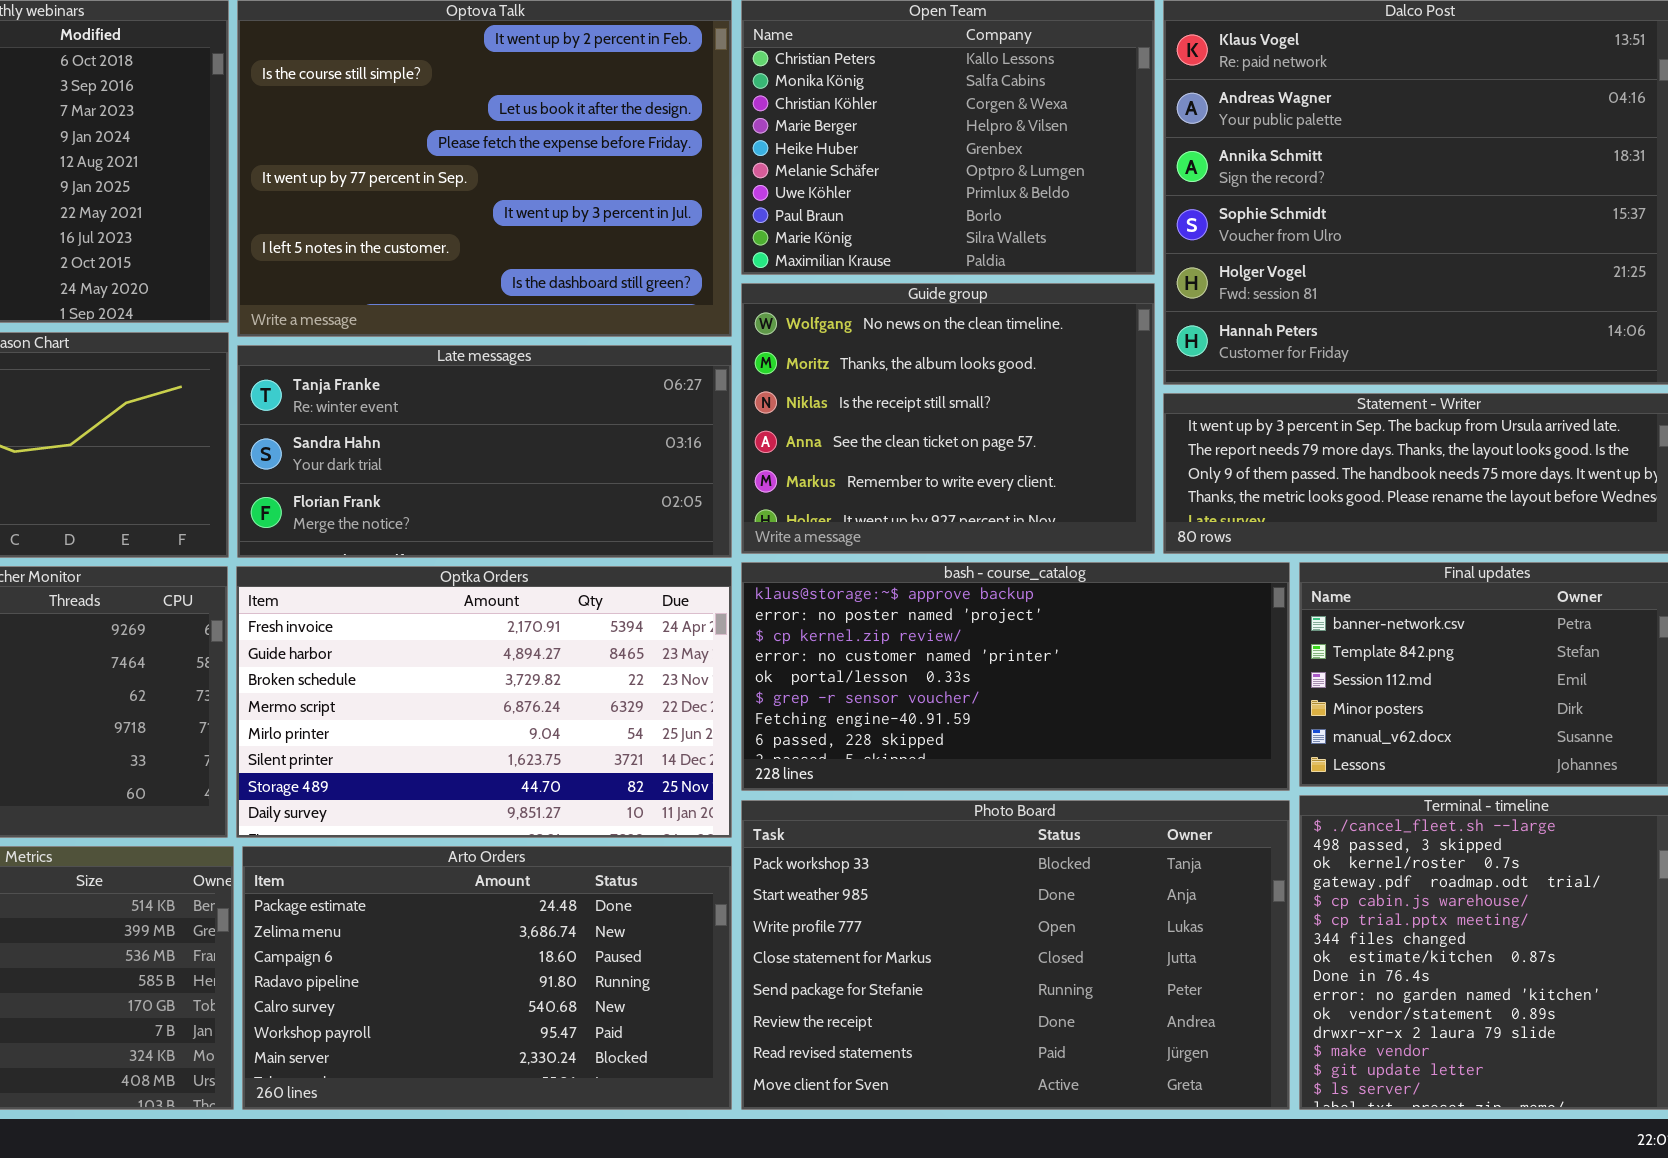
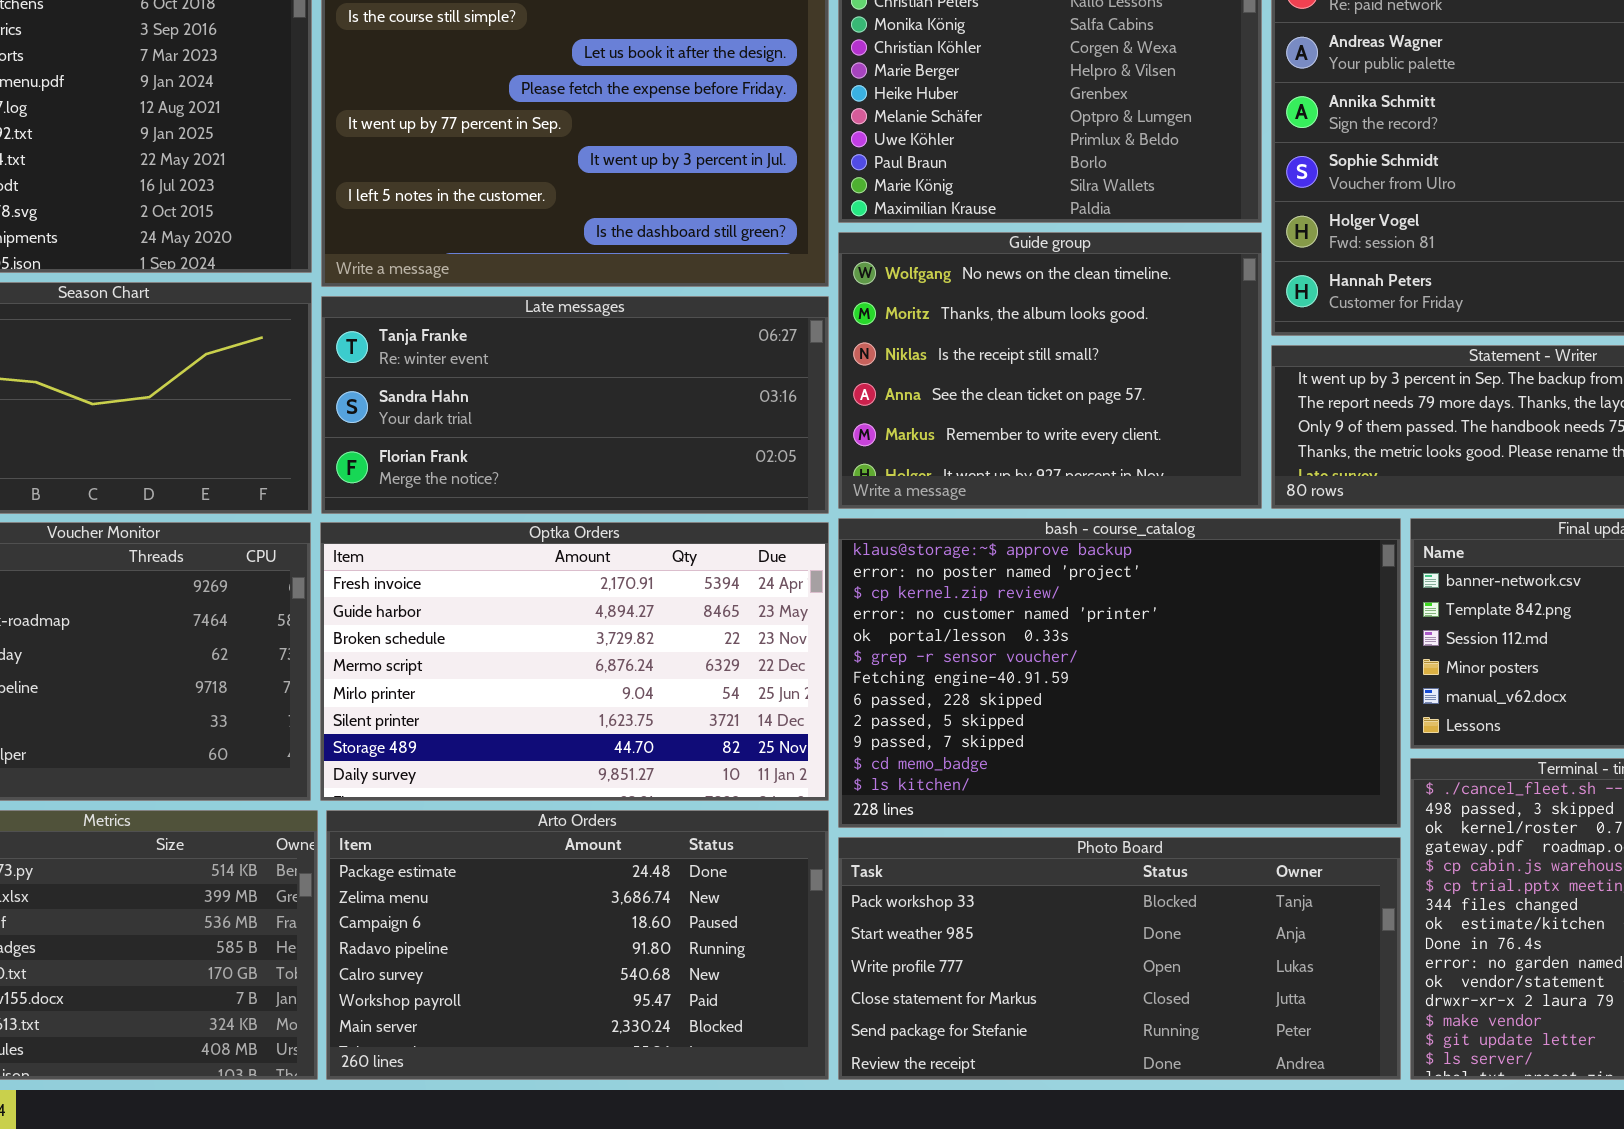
bash - course_catalog: [741,562,1290,791] -> [838,518,1401,828], resized
Photo Board: [741,800,1290,1110] -> [838,837,1401,1080], resized

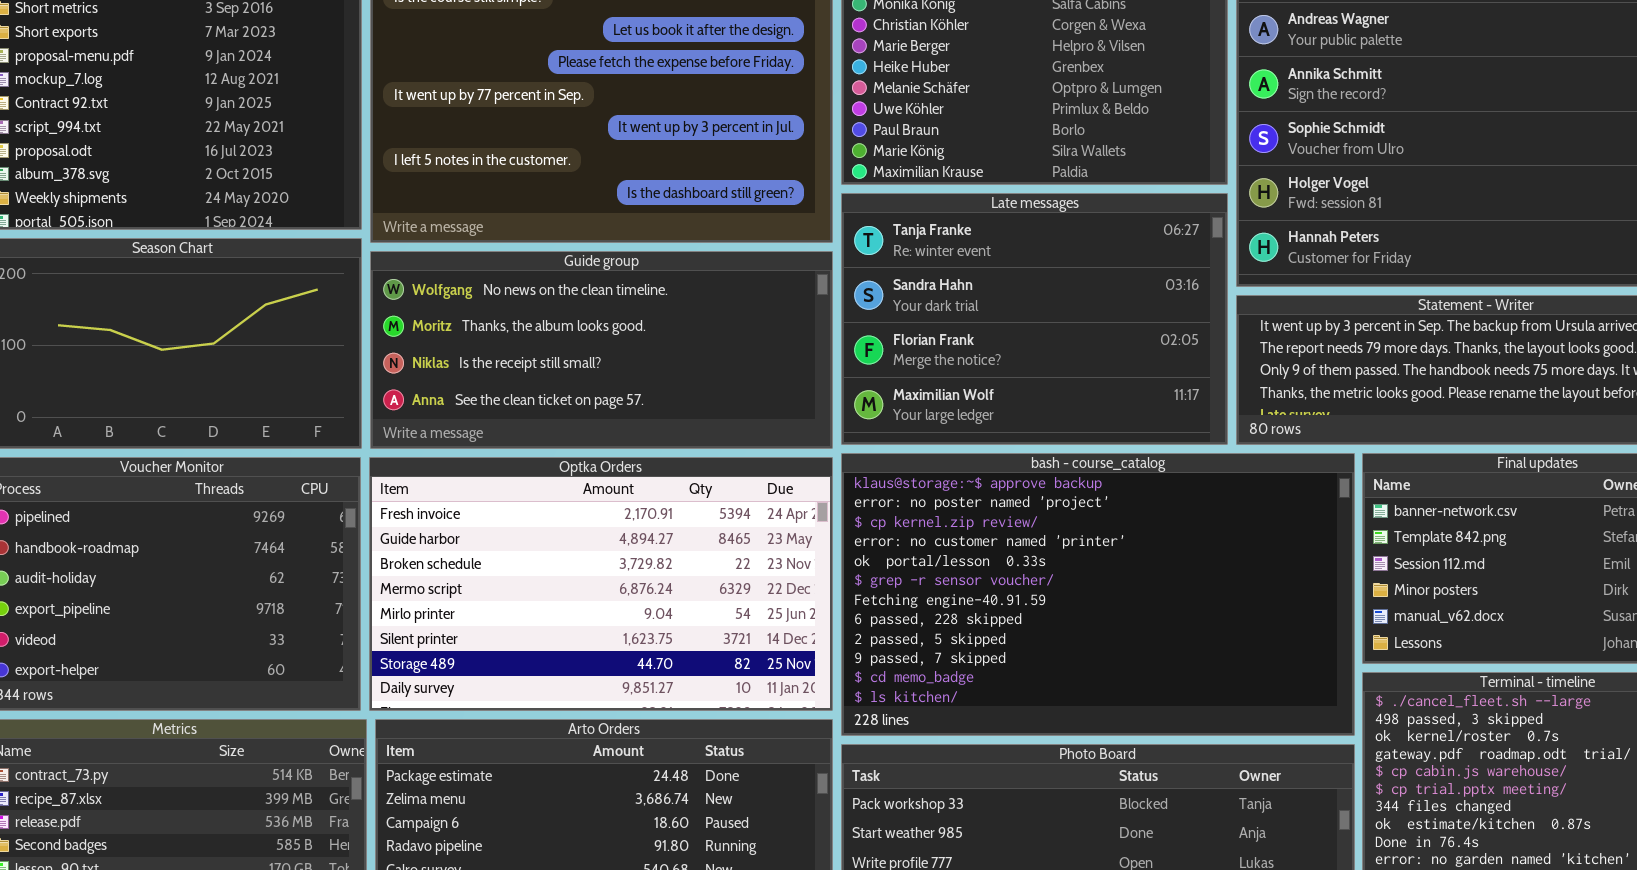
Guide group: [838,232,1262,509] -> [370,251,833,449], moved, resized
Late messages: [321,296,829,514] -> [841,193,1228,445], moved, resized

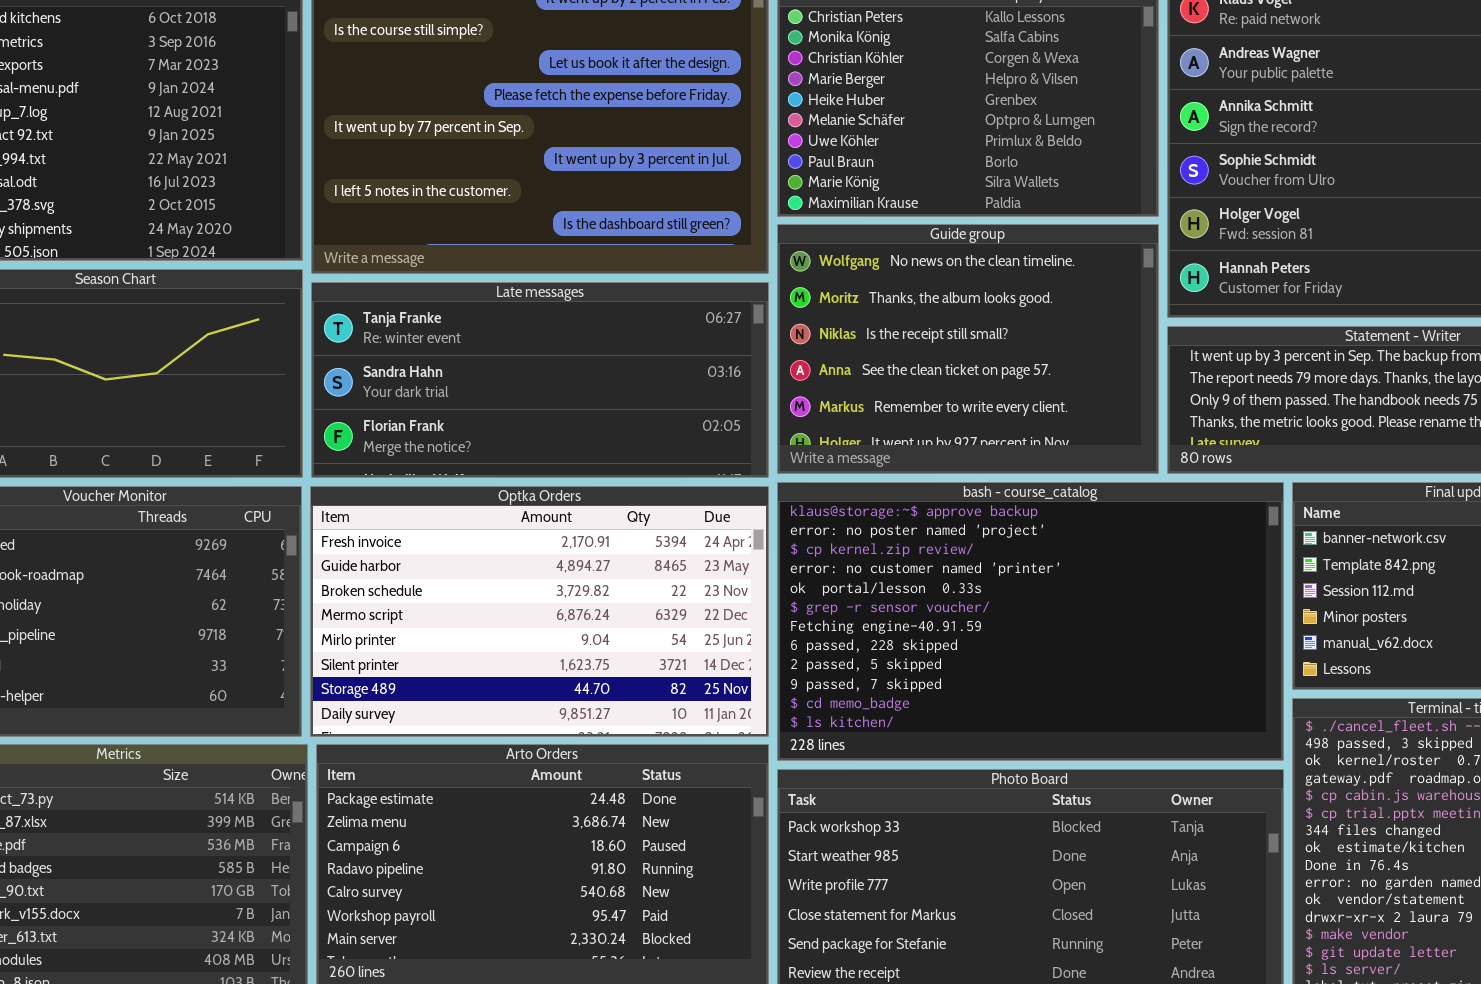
Late messages: [841,193,1228,445] -> [311,282,769,478], moved, resized
Guide group: [370,251,833,449] -> [777,224,1159,474], moved, resized

